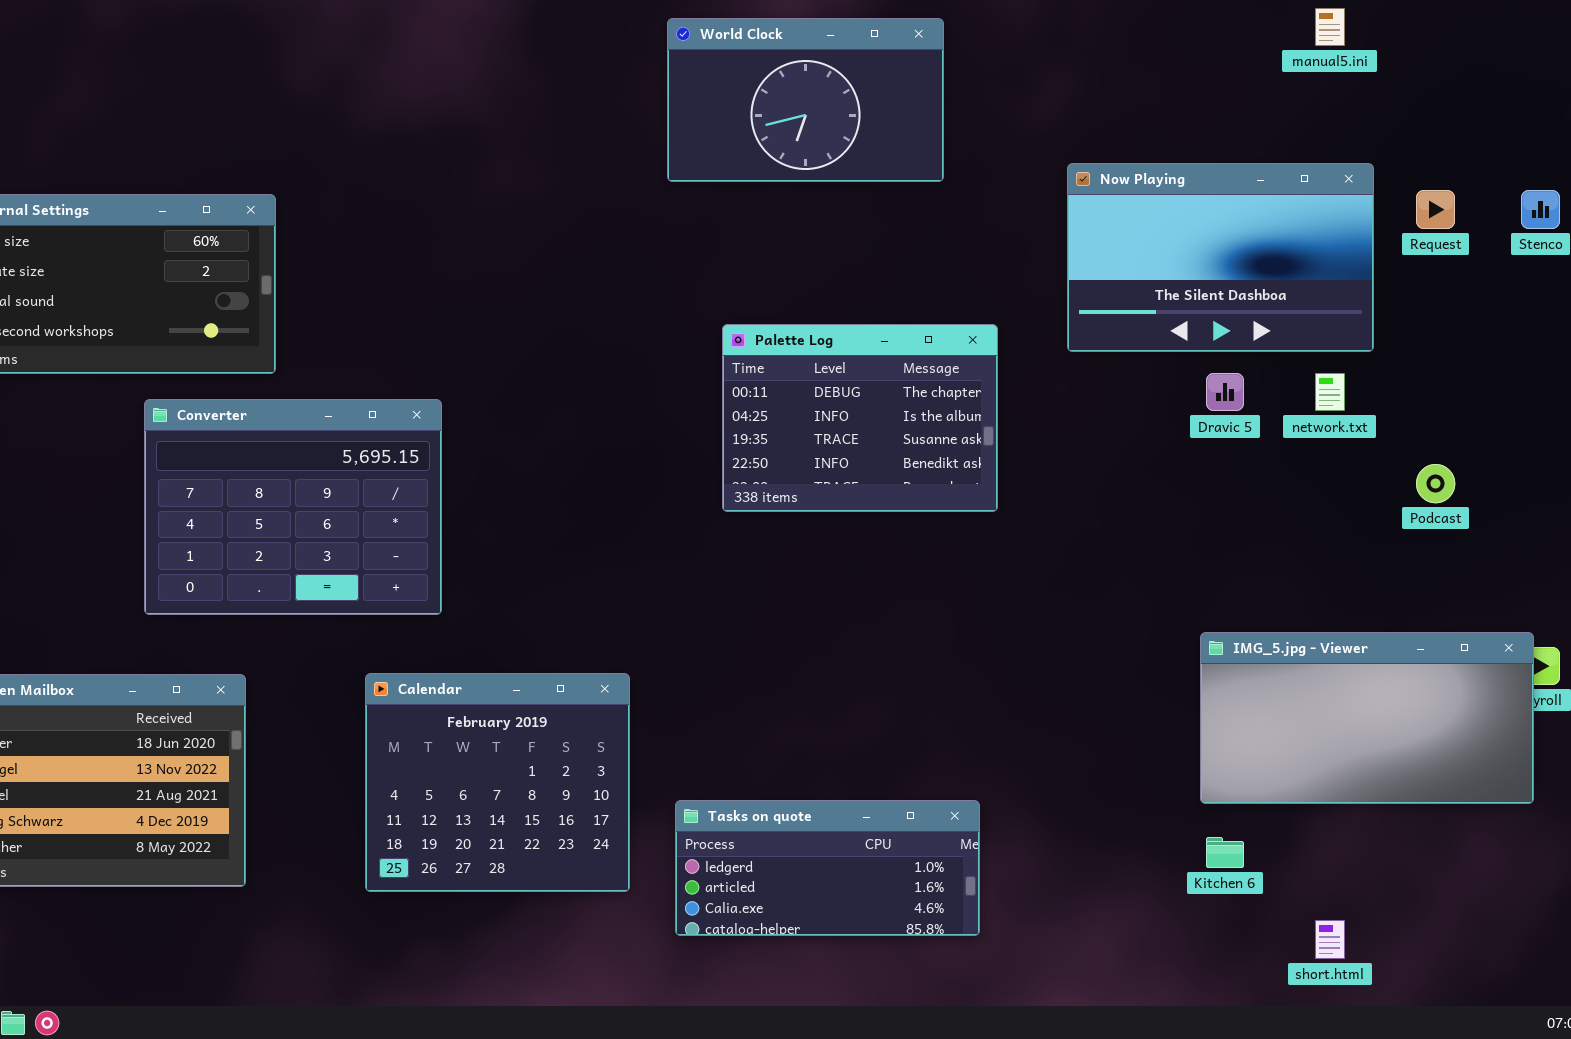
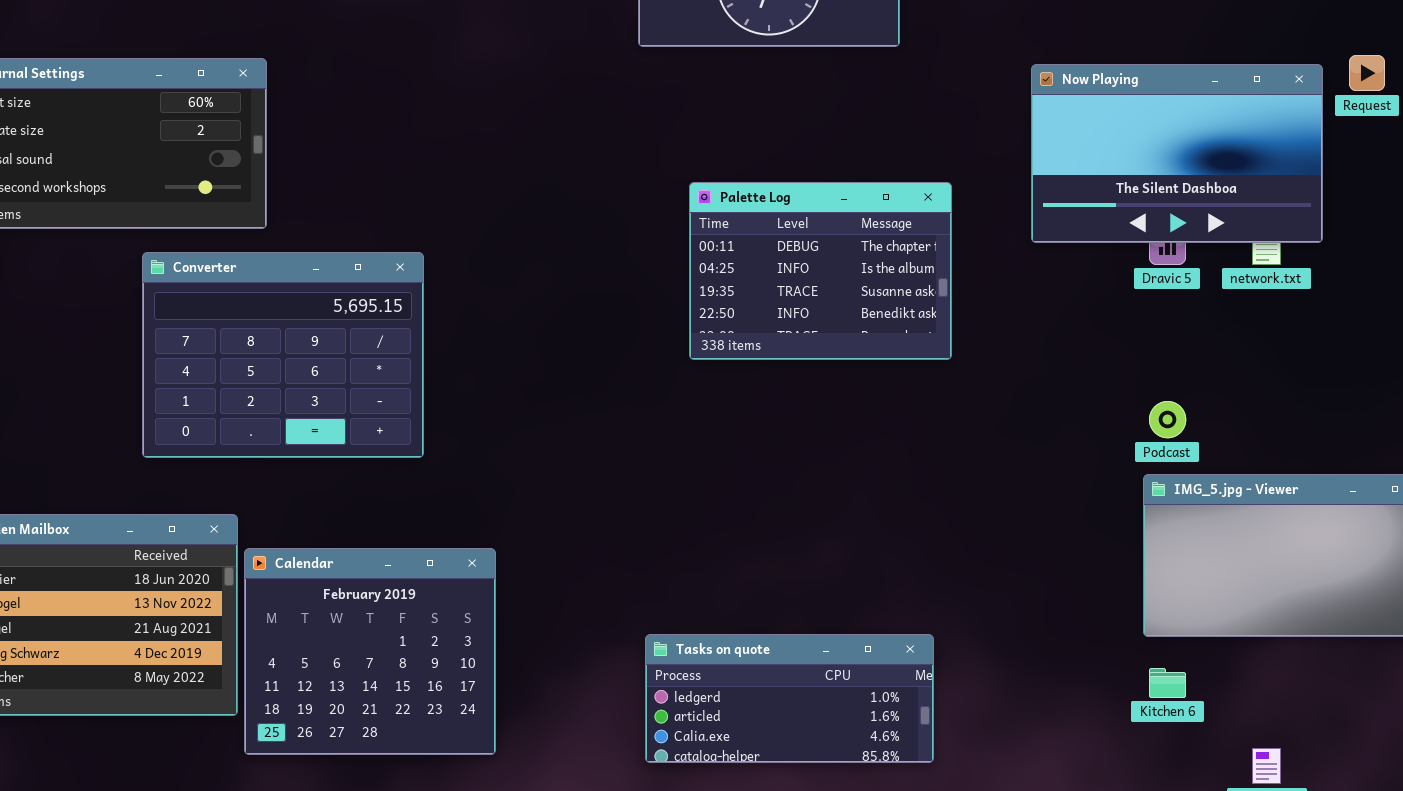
Now Playing: [1067,163,1374,352] -> [1031,64,1323,243], moved
Podcast: [1416,464,1455,503] -> [1149,401,1186,438], moved
Calendar: [365,673,630,892] -> [244,548,496,755], moved

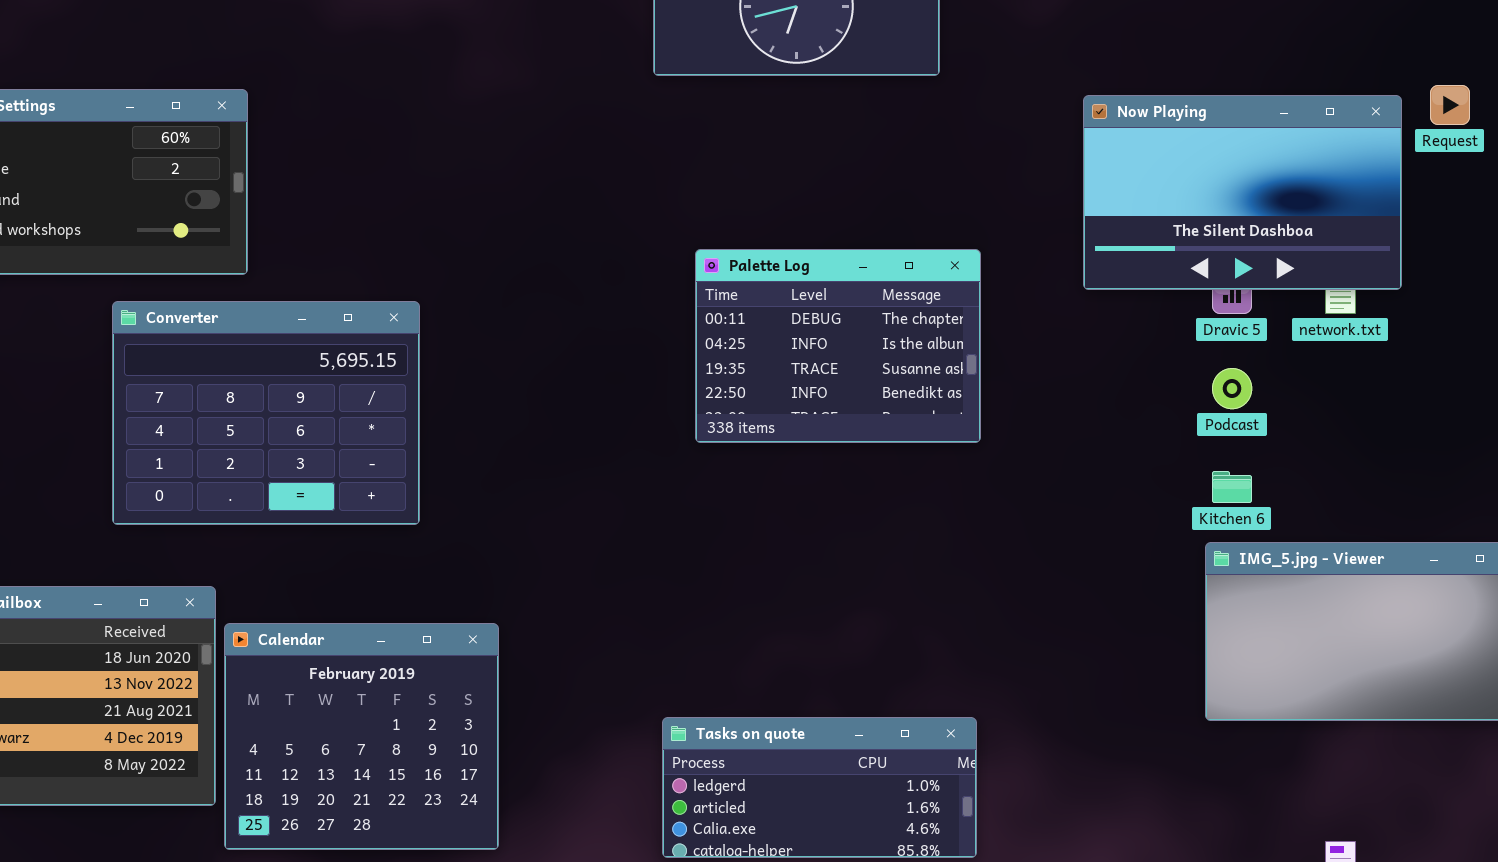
Palette Log: [689,182,952,360] -> [695,249,981,443], moved
Podcast: [1149,401,1186,438] -> [1212,368,1252,409], moved
Kitchen 6: [1149,668,1186,698] -> [1212,471,1252,503], moved

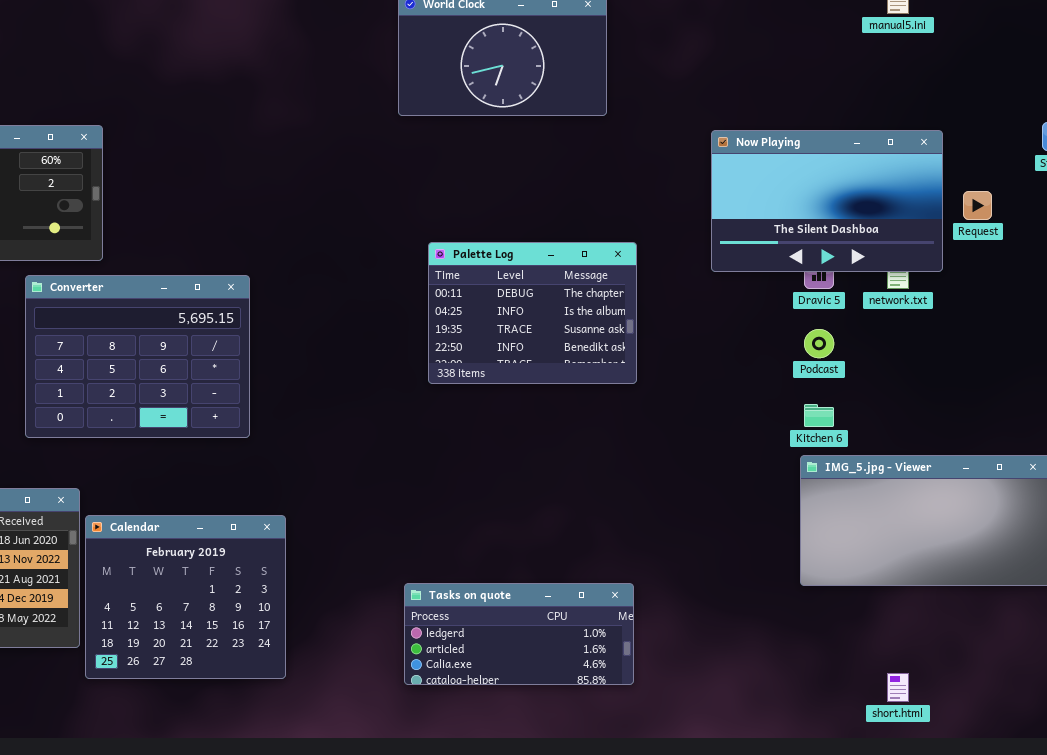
Request: [1430,85,1470,125] -> [963,191,992,220], moved
Converter: [112,301,420,525] -> [25,275,250,438], moved

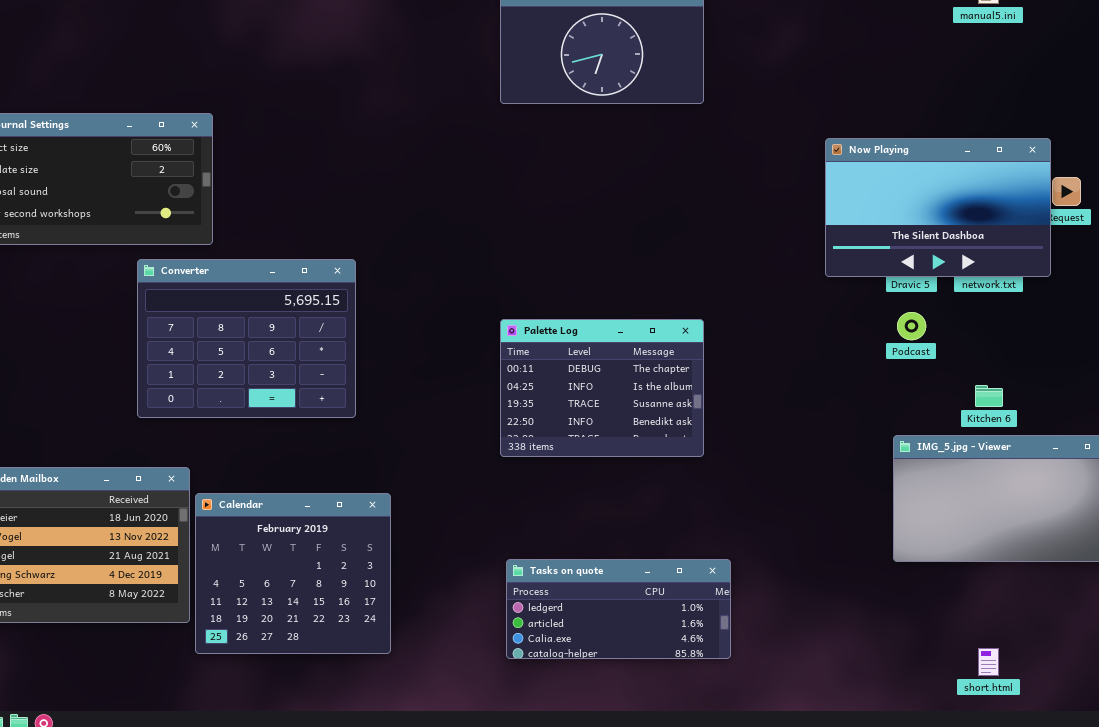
Now Playing: [711,130,943,272] -> [825,138,1051,277], moved
Palette Log: [428,242,637,384] -> [500,319,704,457], moved
Kitchen 6: [804,404,834,427] -> [975,385,1003,407], moved

